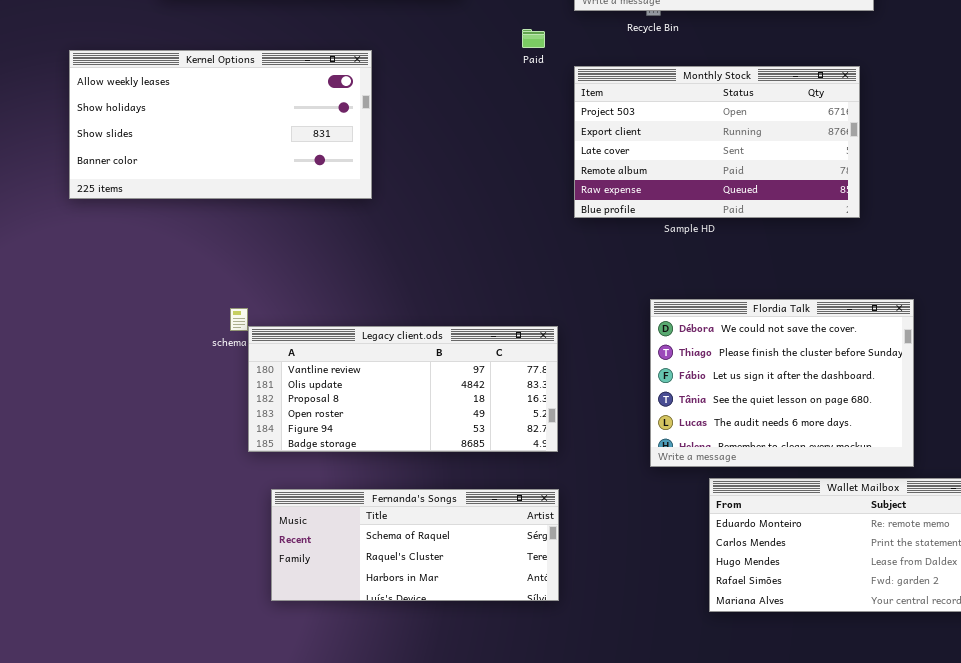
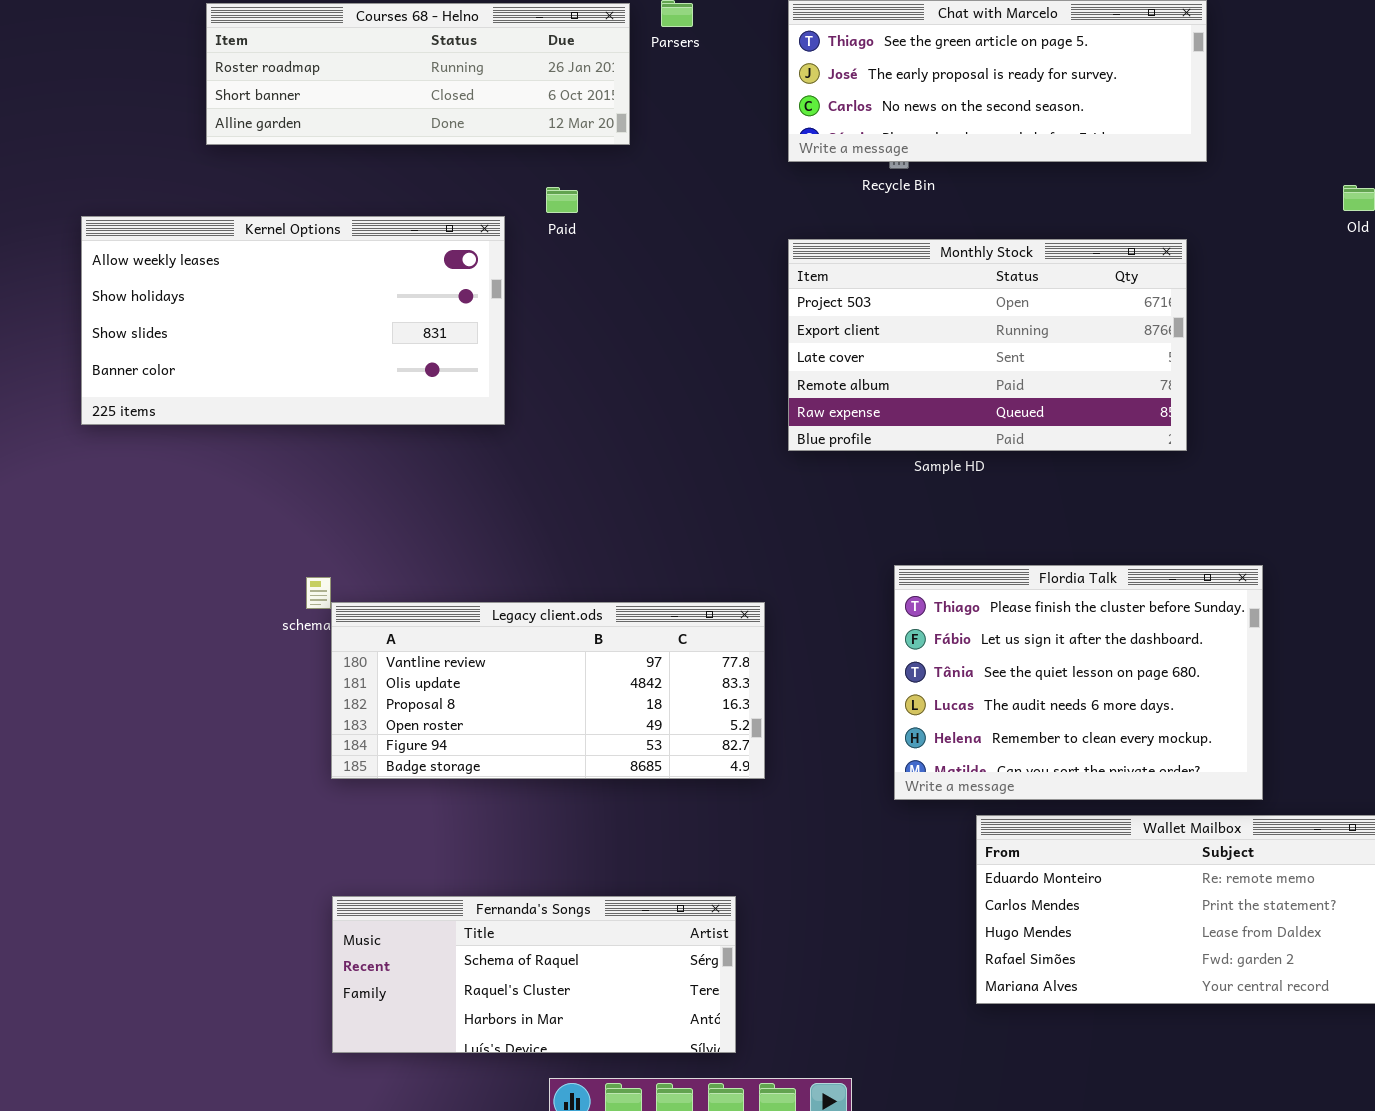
Paid: [522,29,545,48] -> [546,187,578,213], moved
Flordia Talk: [650,299,914,467] -> [894,565,1263,800], scrolled down 1 row
Fernanda's Songs: [271,489,559,601] -> [332,896,736,1053], moved

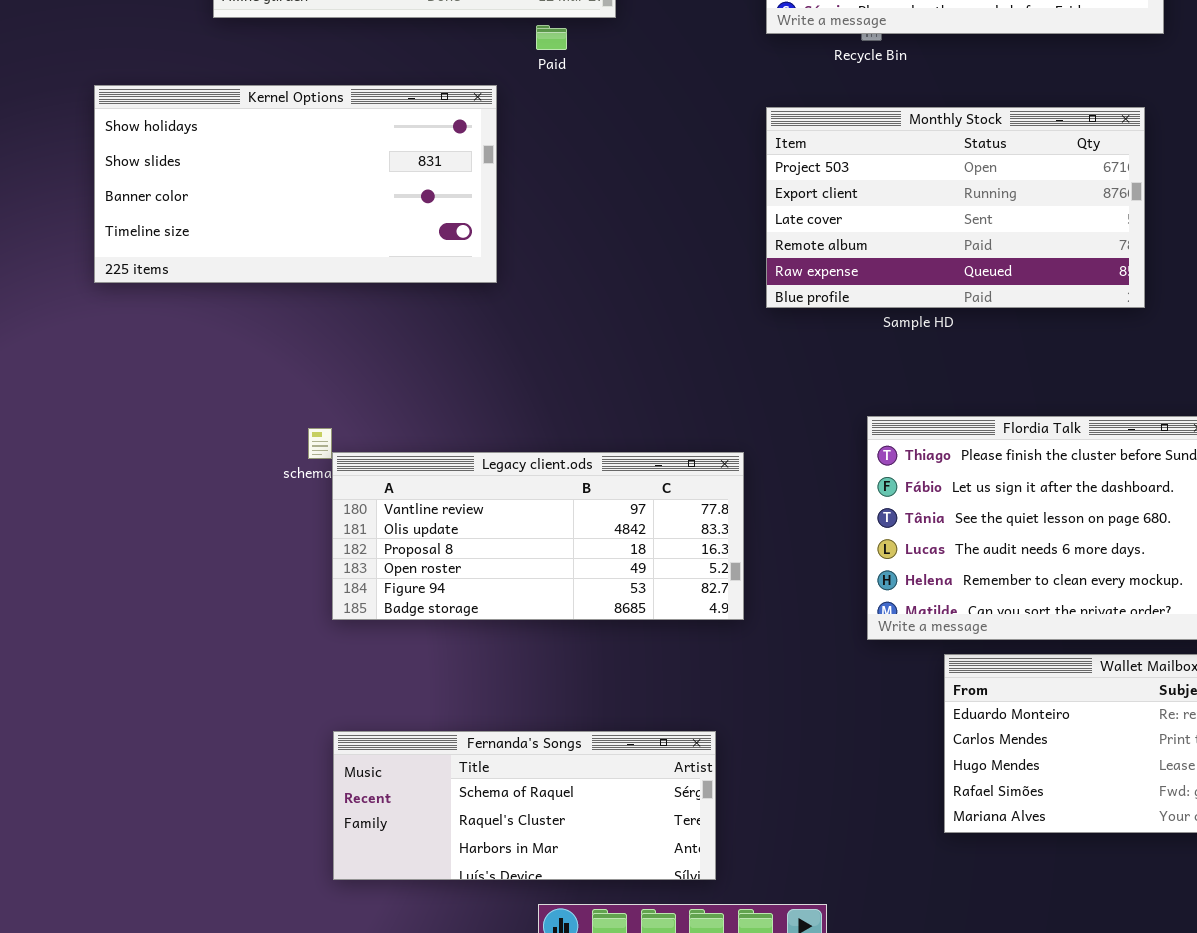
Paid: [546,187,578,213] -> [536,25,567,50], moved
Kernel Options: [81,216,505,425] -> [94,85,497,283], scrolled down 1 row

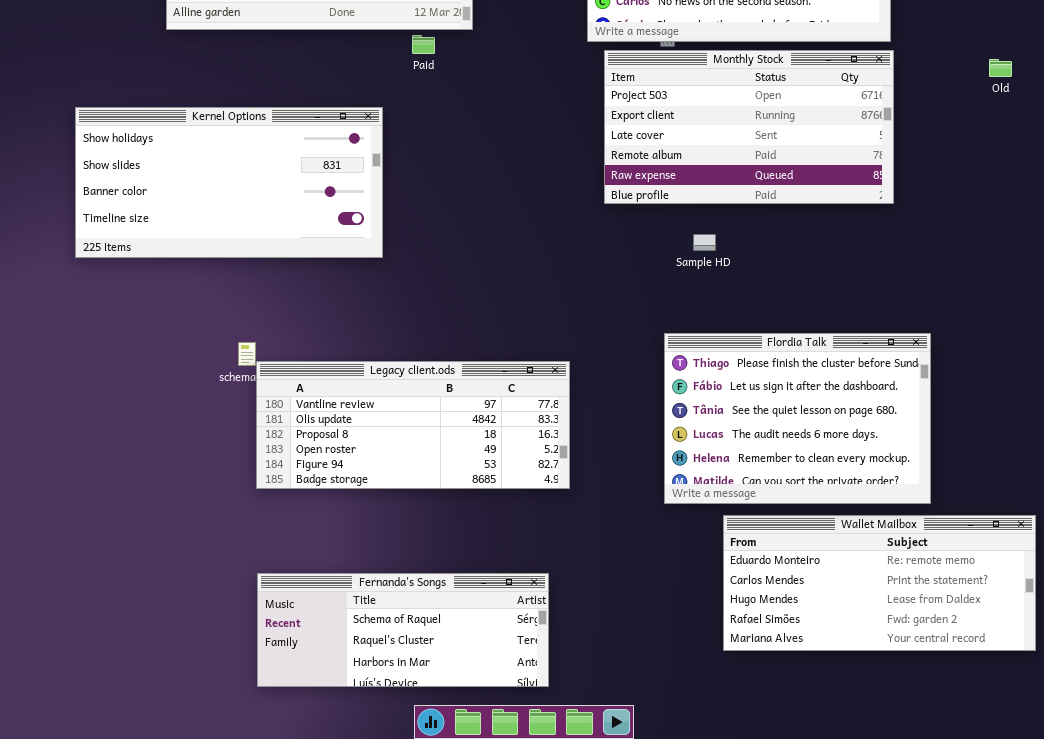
Kernel Options: [94,85,497,283] -> [75,107,383,258], moved
Monthly Stock: [766,107,1145,308] -> [604,50,894,204], moved

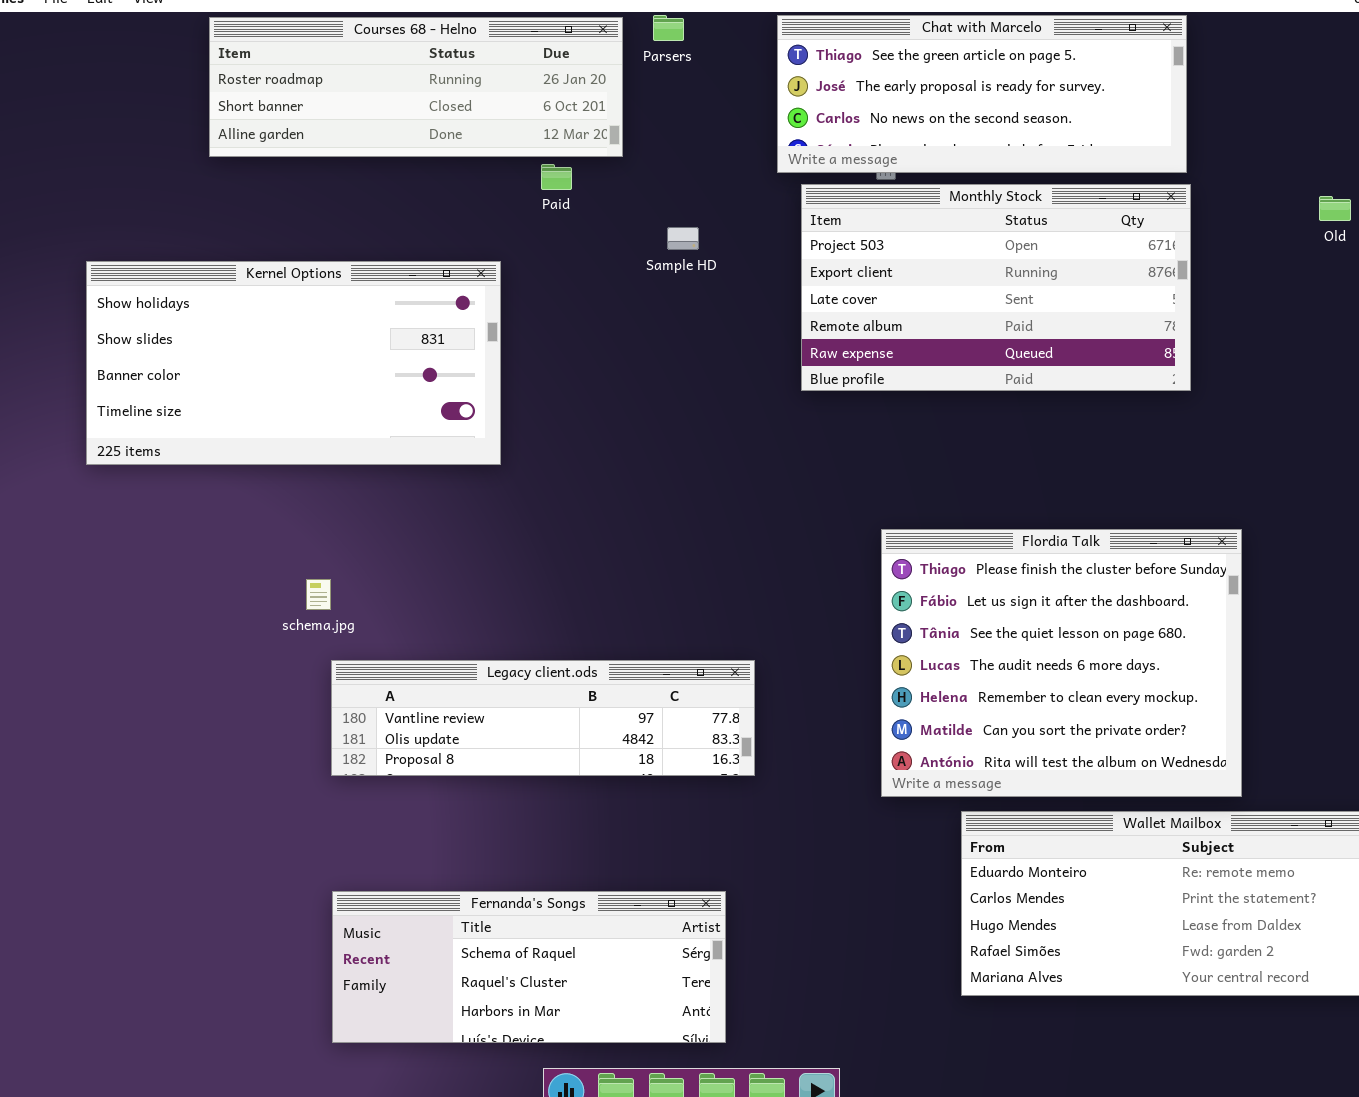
Sample HD: [693,234,716,251] -> [667,227,699,250], moved
Flordia Talk: [664,333,931,504] -> [881,529,1242,797], resized
Legacy client.ods: [256,361,570,489] -> [331,660,755,776], resized

